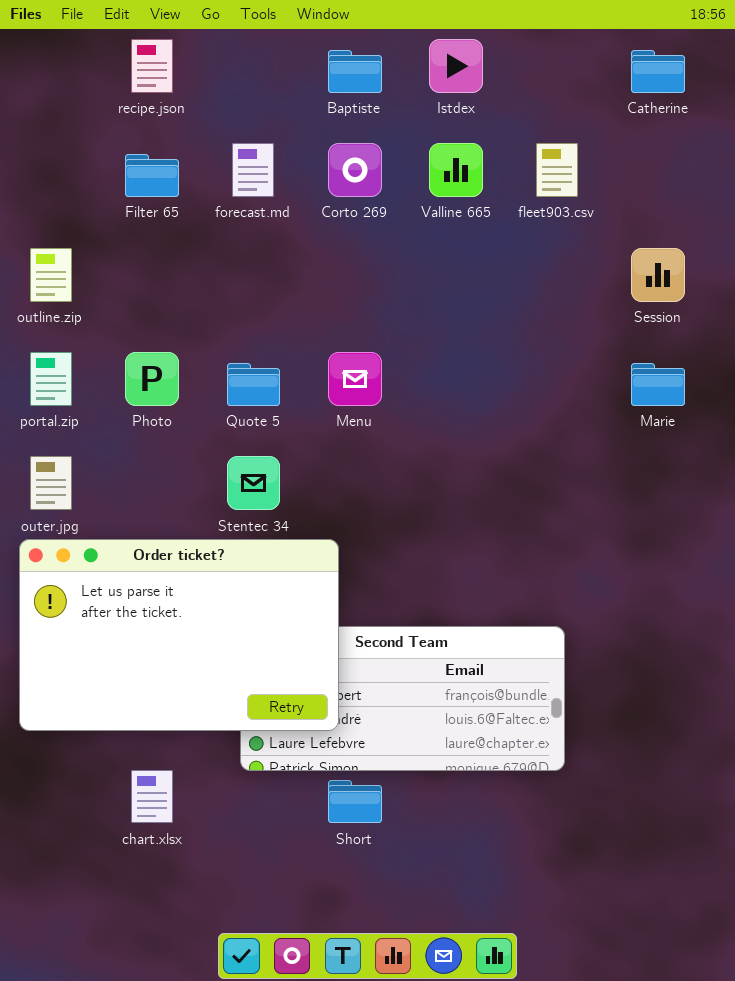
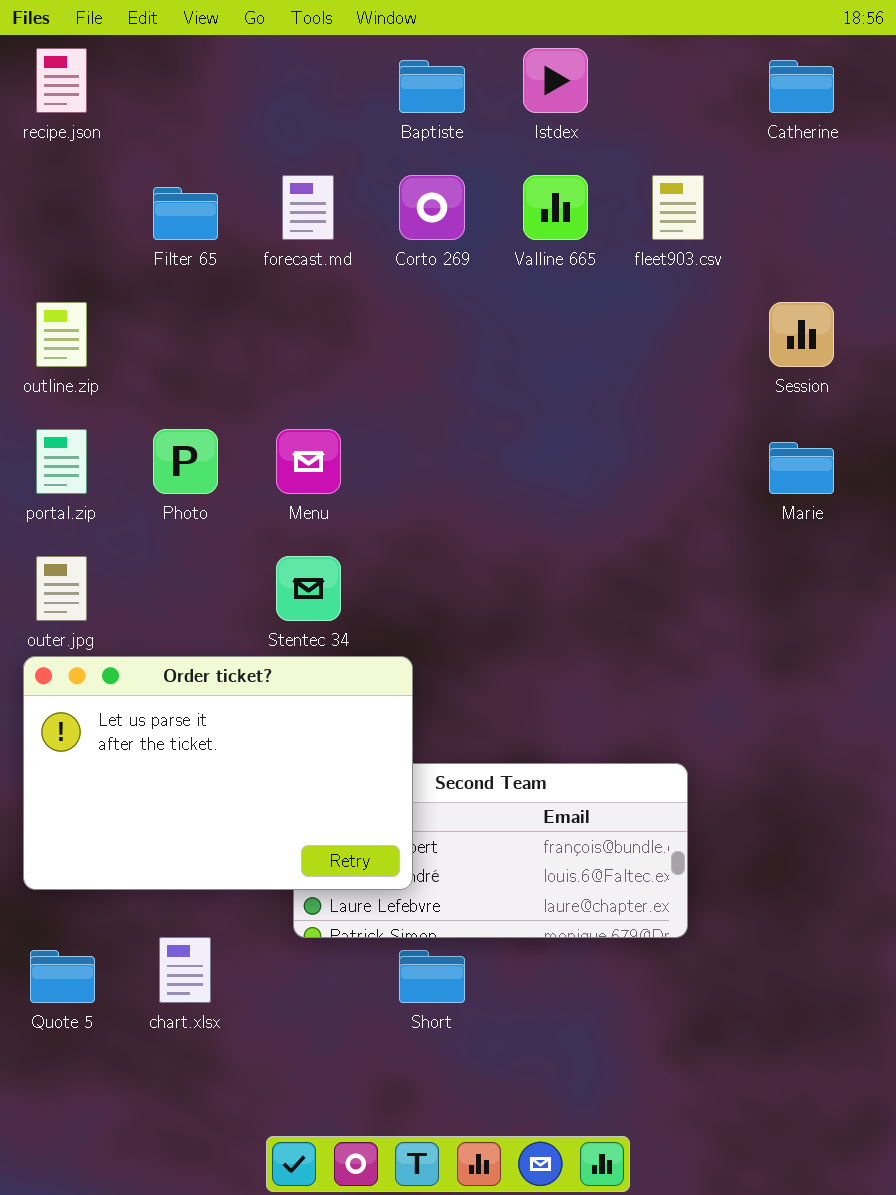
recipe.json: [131,39,173,93] -> [36,48,87,113], moved
Menu: [328,352,382,406] -> [276,429,341,494], moved
Quote 5: [227,363,280,406] -> [30,950,95,1003], moved

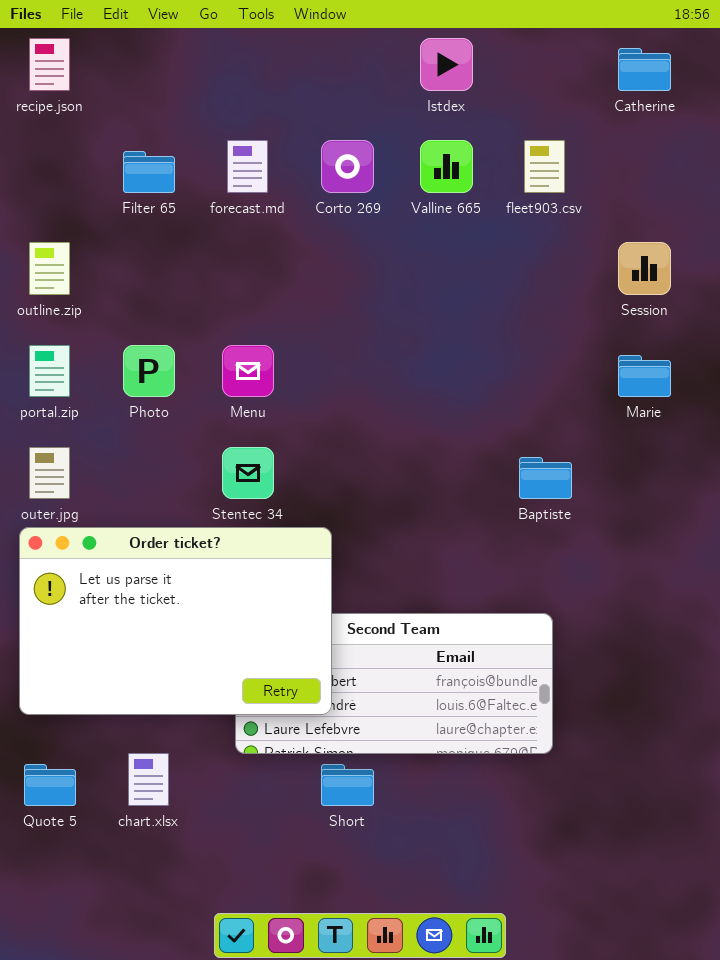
Baptiste: [399,60,465,113] -> [519,457,572,499], moved

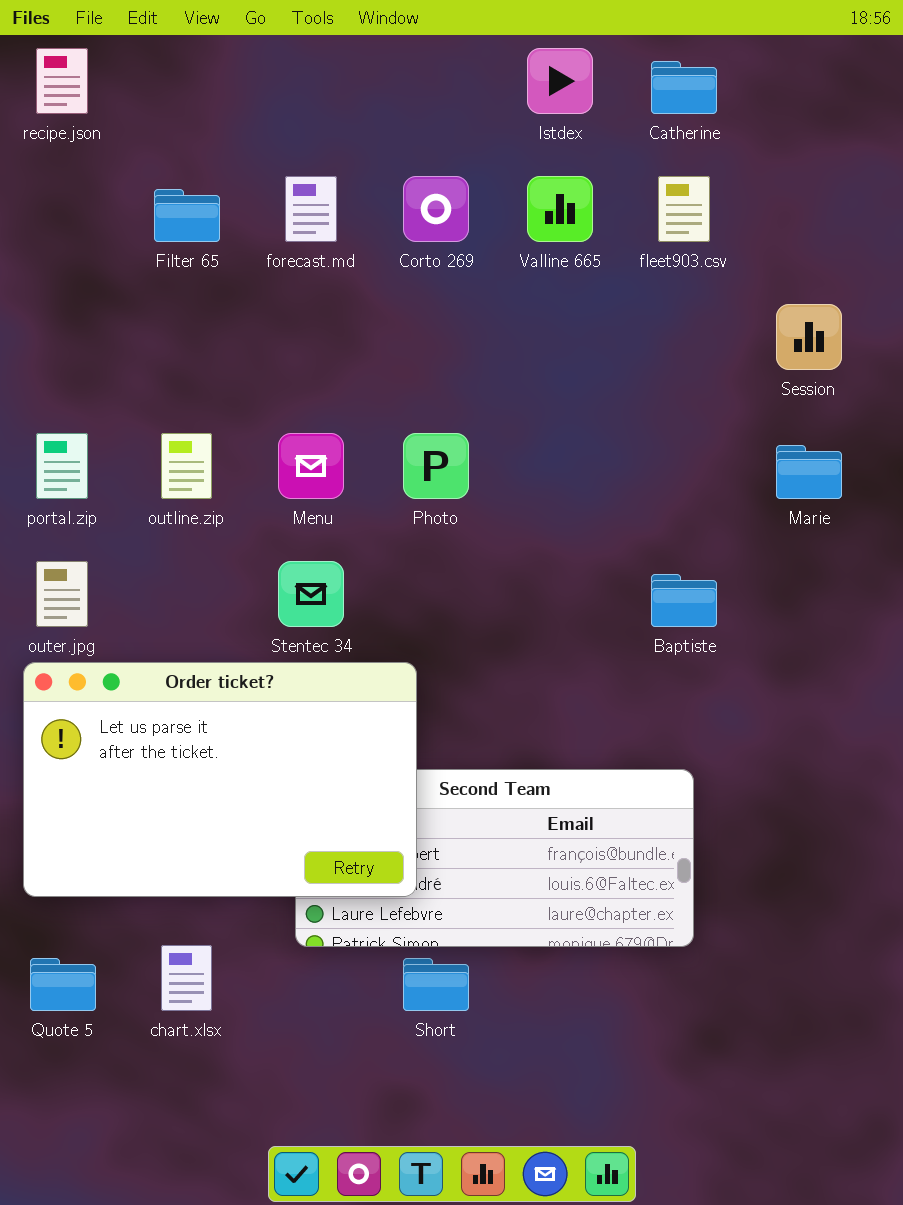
Catherine: [618,48,671,91] -> [651,61,717,114], moved
outline.zip: [29,242,70,295] -> [161,433,212,499], moved
Photo: [123,345,175,397] -> [403,433,469,499], moved

